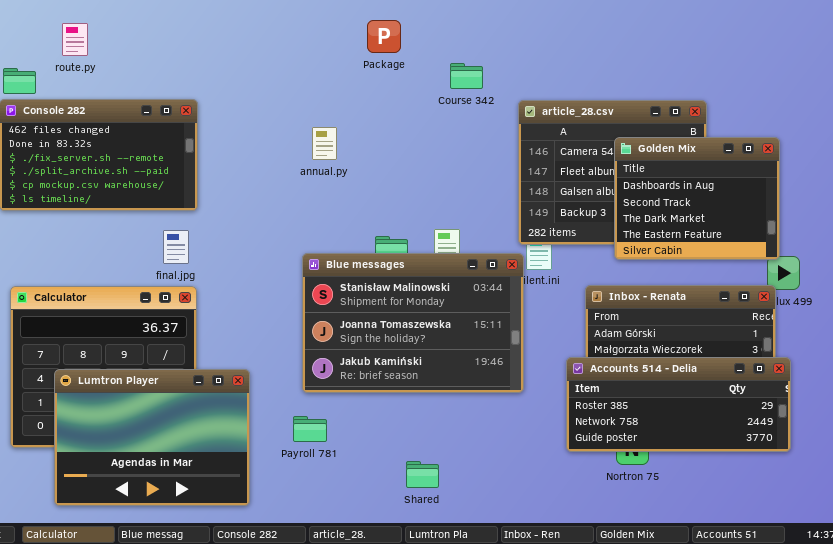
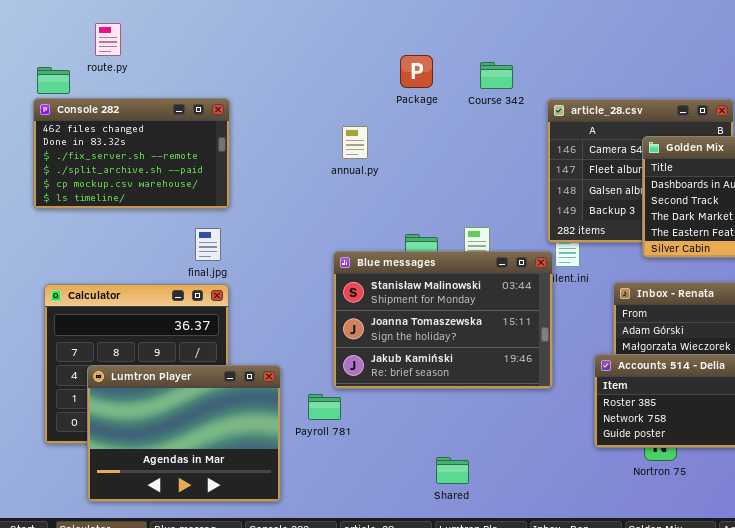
Package: [367,20,401,53] -> [400,55,433,88], moved
Payroll 781: [293,416,327,442] -> [308,394,341,420], moved

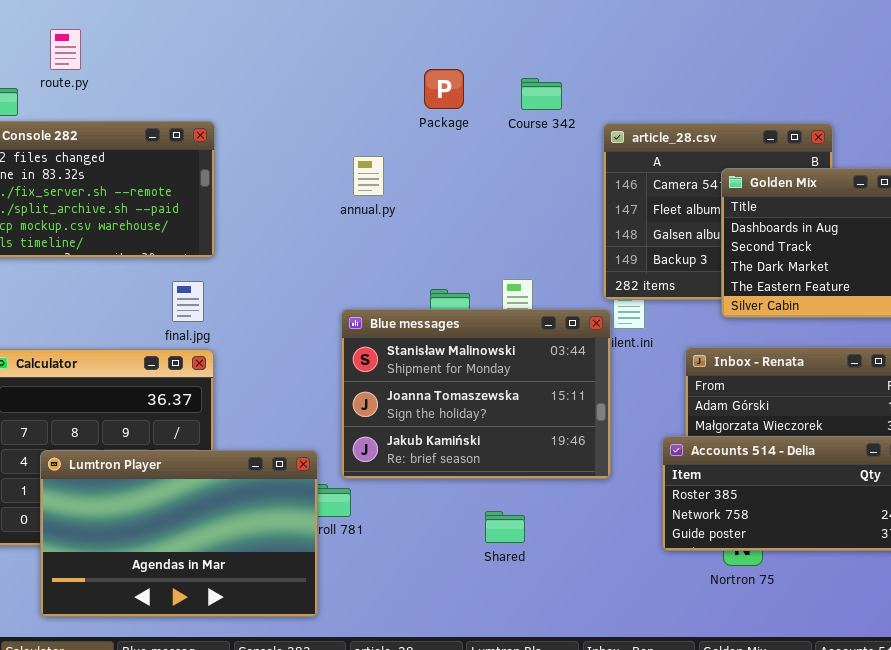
Lumtron Player: [87,365,281,502] -> [40,450,318,617], resized
Shared: [436,457,469,484] -> [485,511,525,543], moved

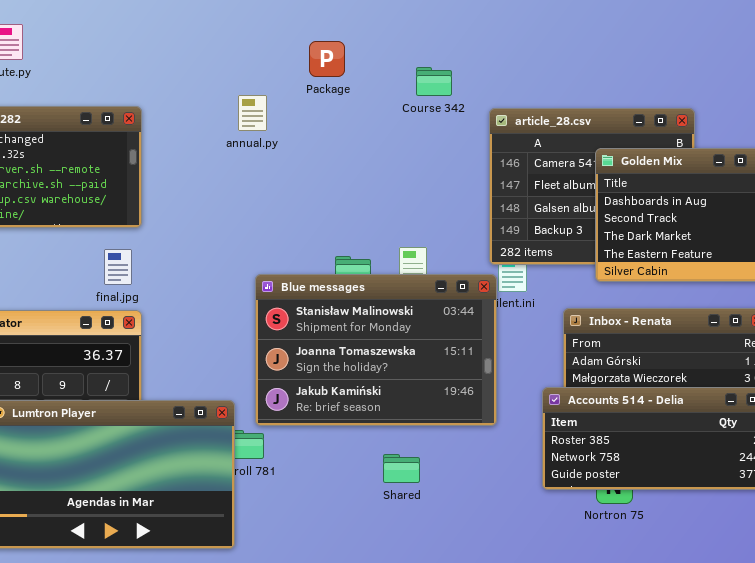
Package: [424,69,464,109] -> [309,41,345,77], moved
annual.py: [353,156,384,196] -> [238,95,267,131], moved

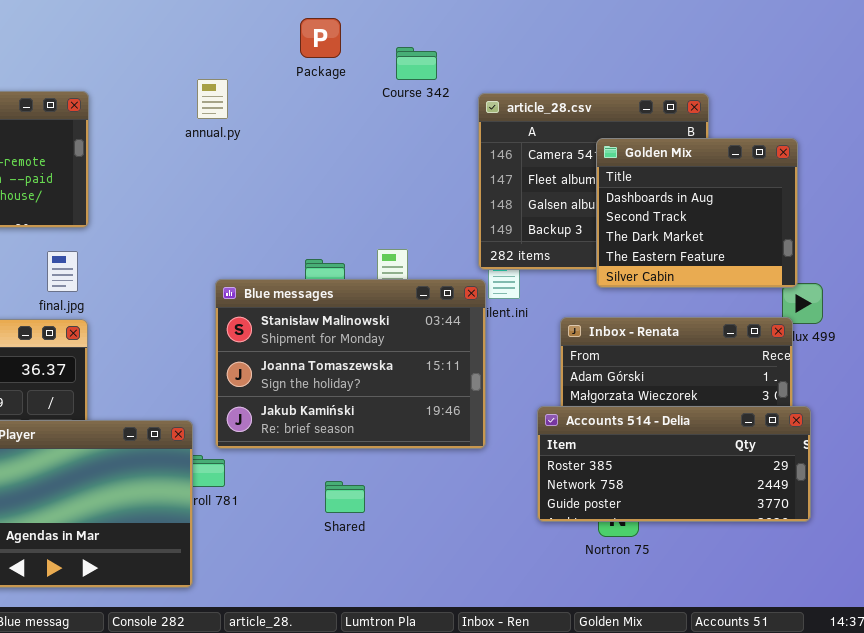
Package: [309,41,345,77] -> [300,18,341,58], moved
Shared: [383,454,420,483] -> [325,481,365,513], moved

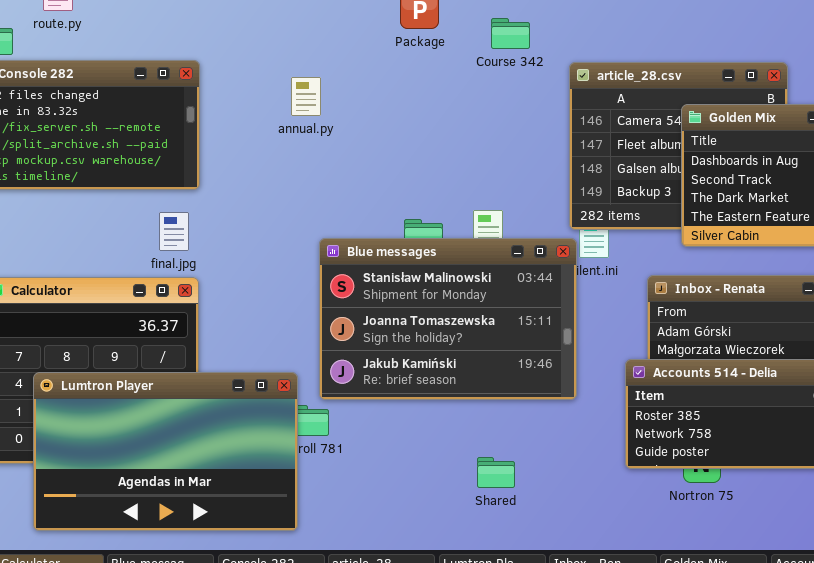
annual.py: [197,79,228,119] -> [291,77,321,116], moved
Shared: [325,481,365,513] -> [477,457,515,488], moved

